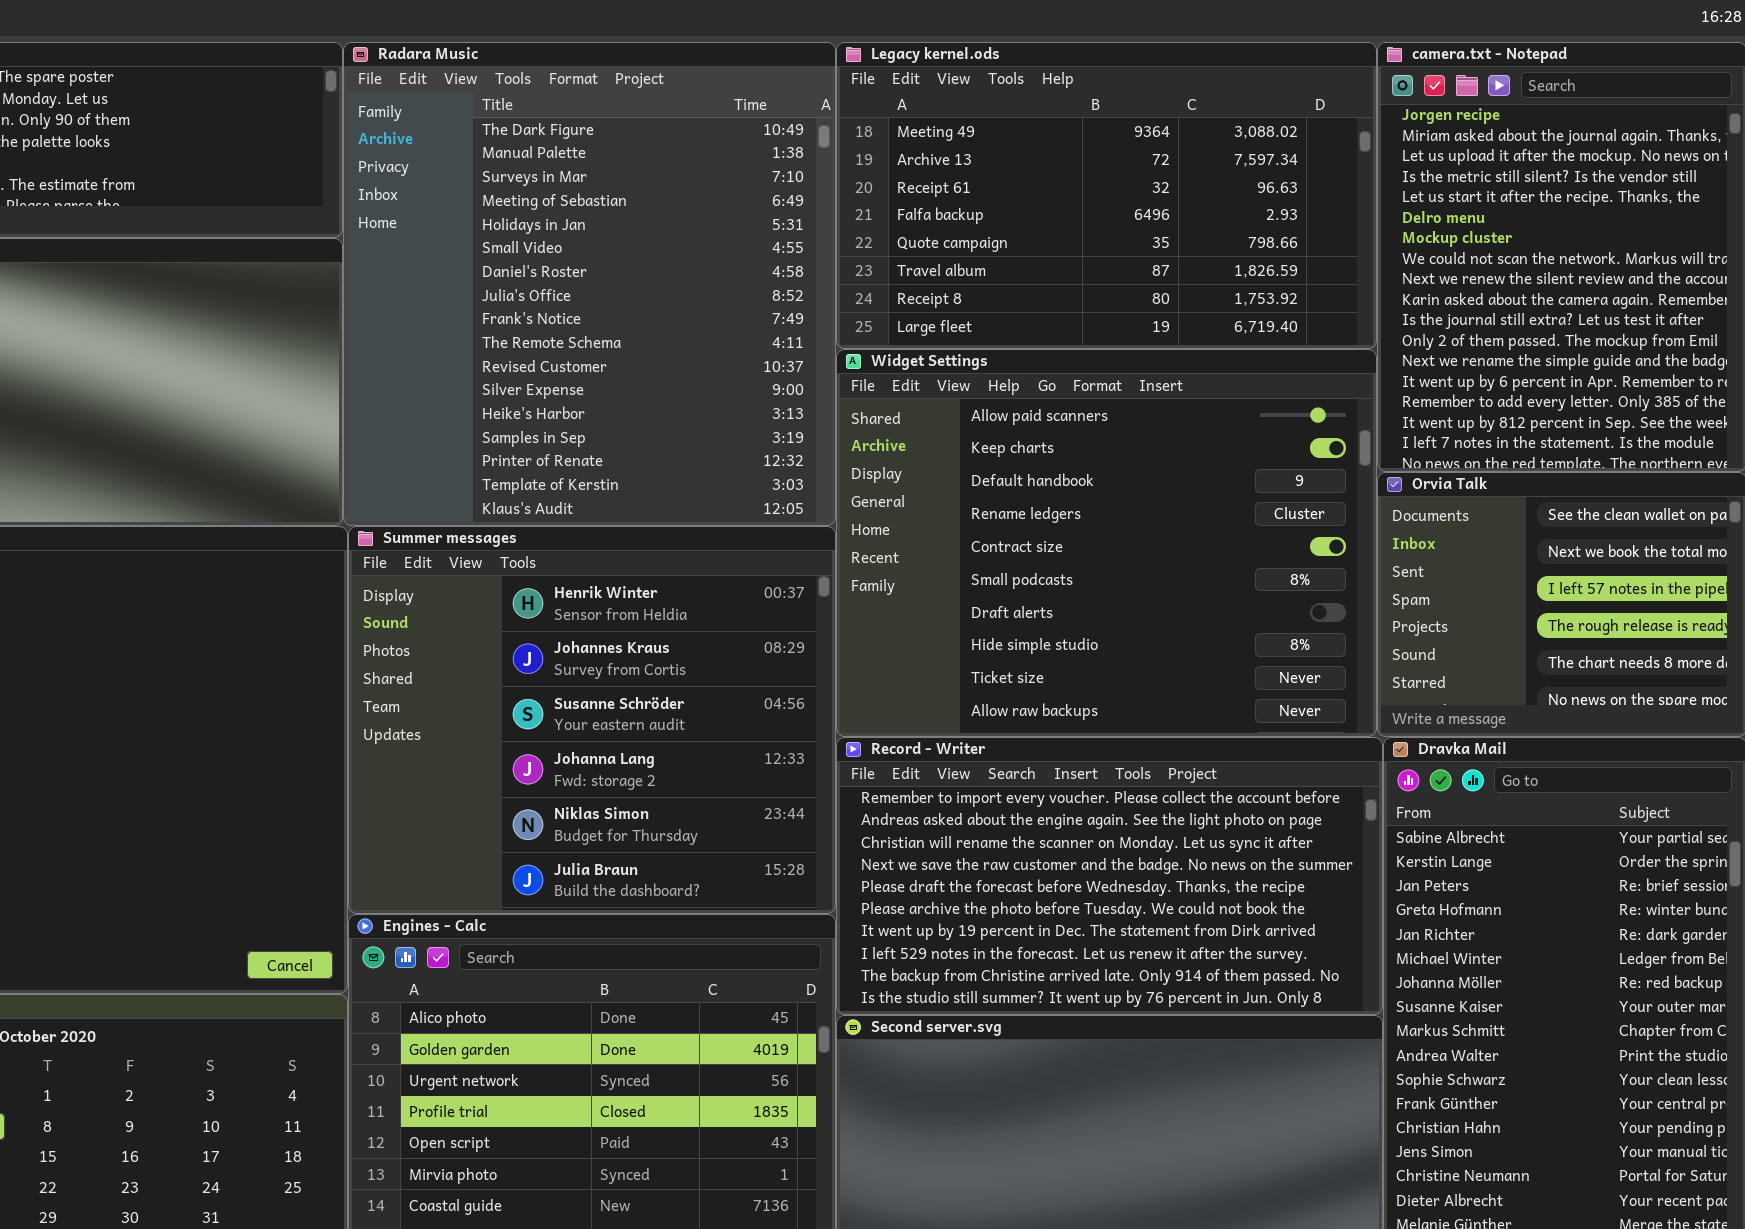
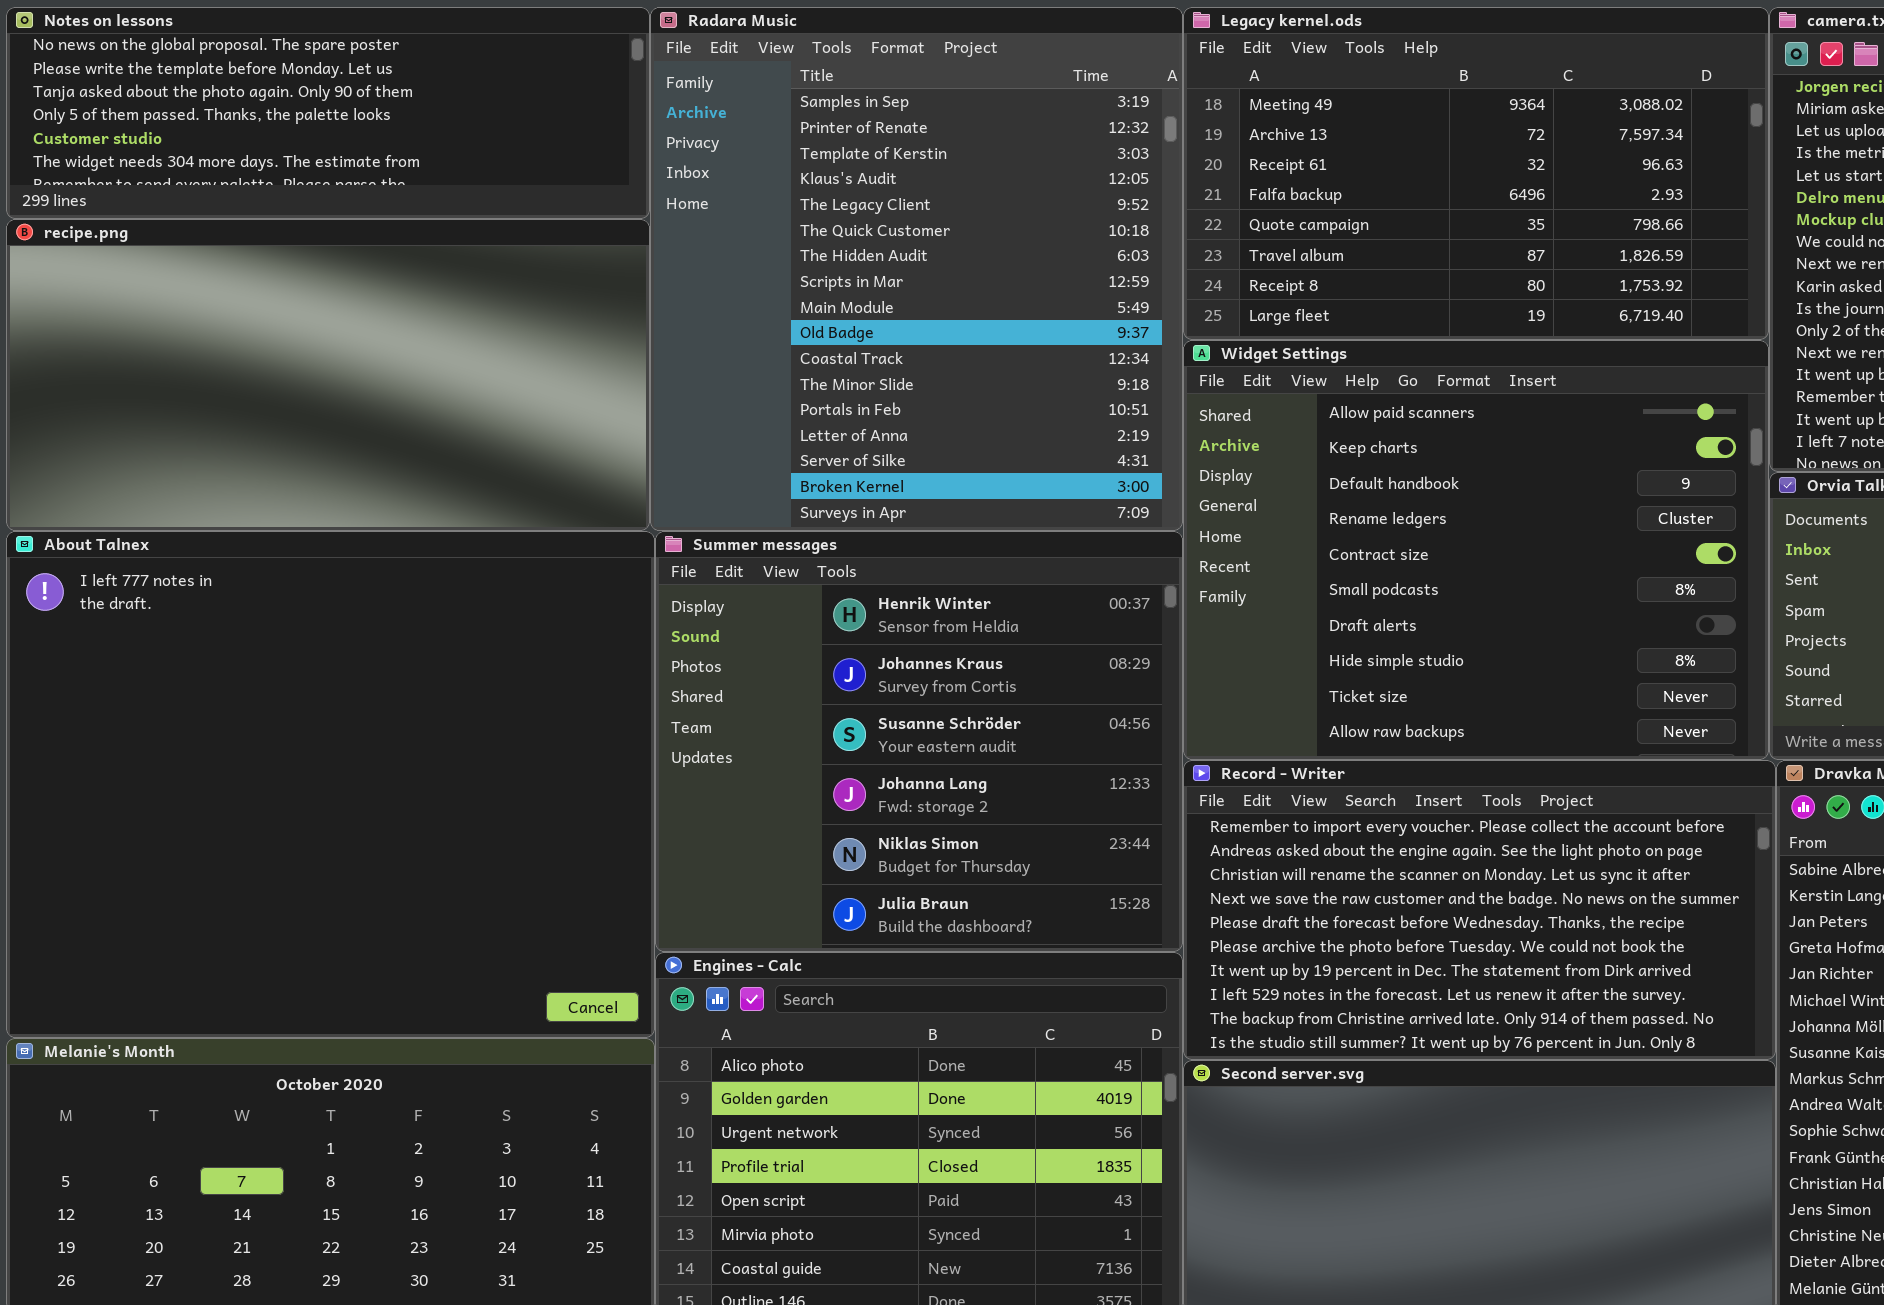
Radara Music: [343,42,836,526] -> [650,7,1183,531], scrolled down 13 rows

